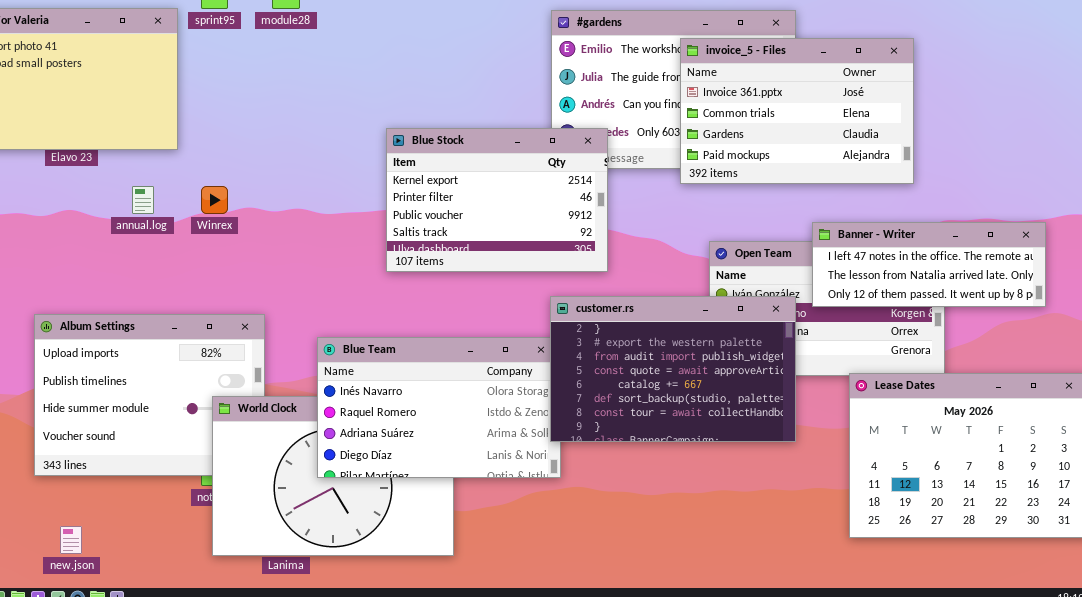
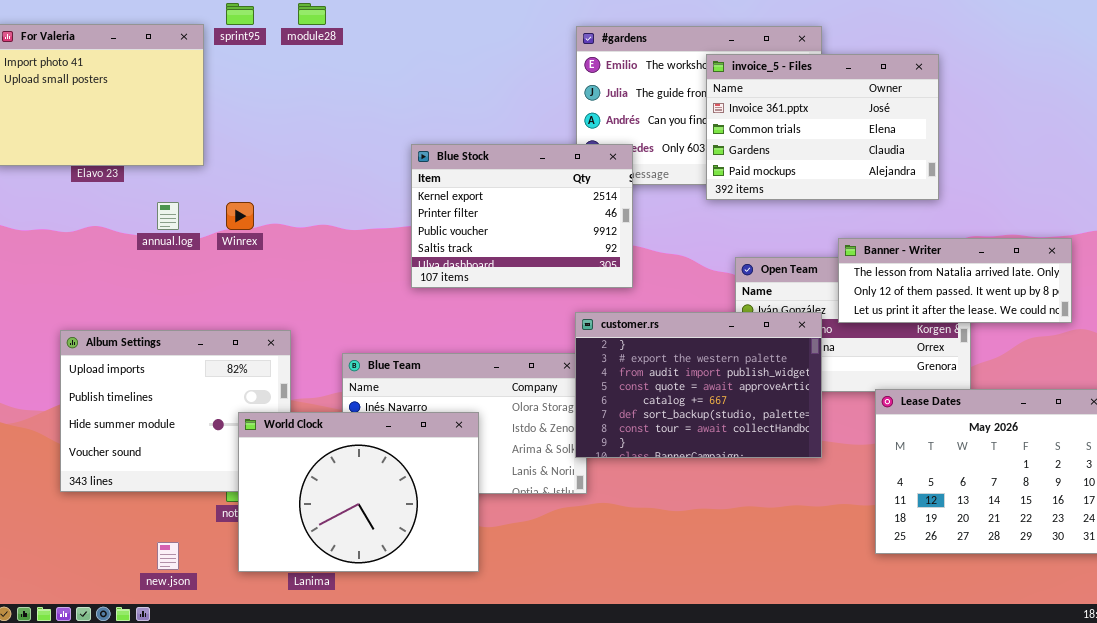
Banner - Writer: [812,222,1046,307] -> [838,238,1072,323], scrolled down 1 row
World Clock: [212,396,454,556] -> [238,412,479,572], raised
new.json: [60,526,82,554] -> [157,542,179,570], moved

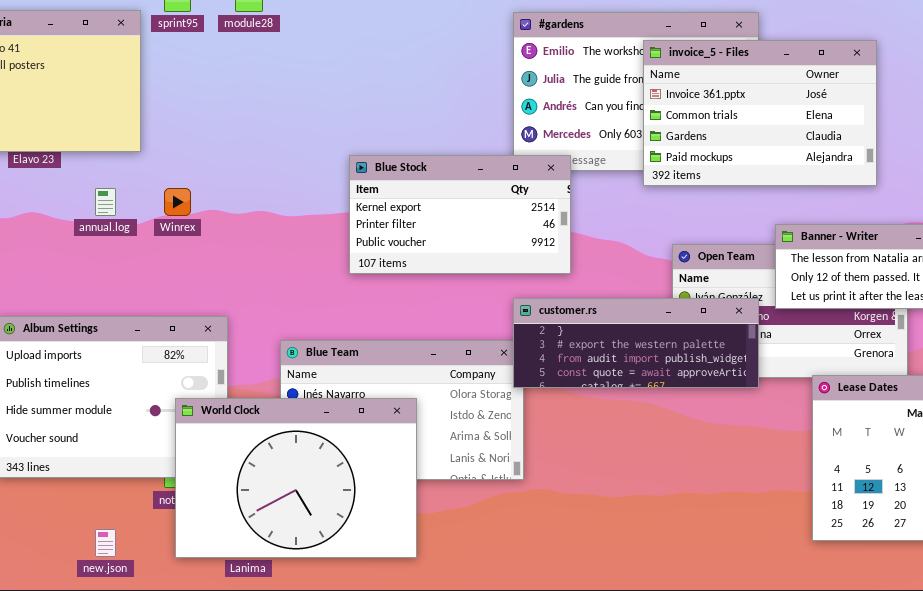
Blue Stock: [411,144,633,288] -> [349,155,571,274], resized
customer.rs: [575,312,822,458] -> [513,298,759,388], resized

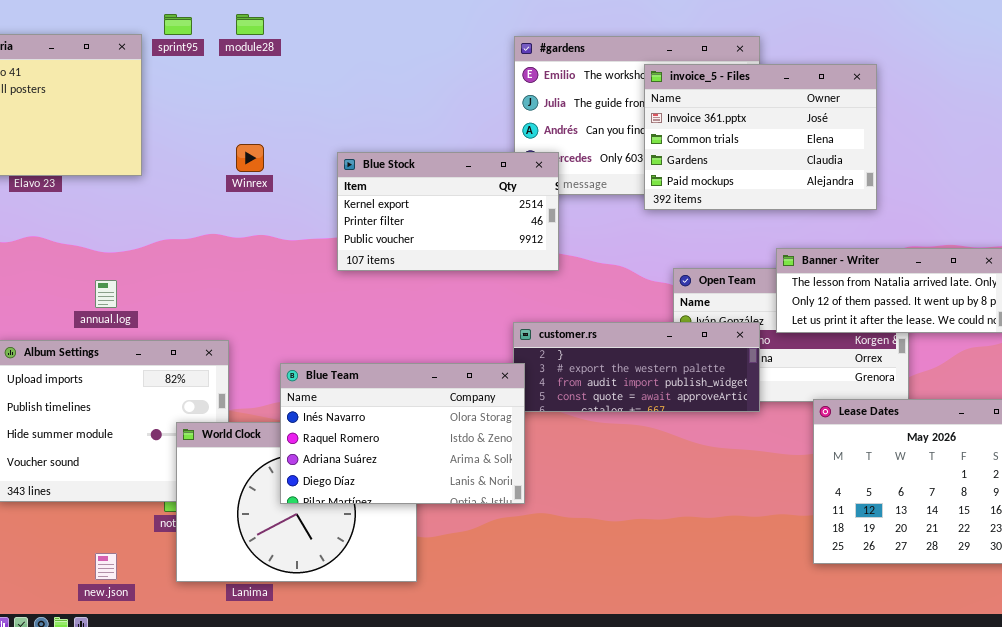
Blue Stock: [349,155,571,274] -> [337,152,559,271], moved
annual.log: [95,188,116,216] -> [95,280,117,308], moved
Winrex: [164,188,191,216] -> [236,144,264,172], moved
Blue Team: [280,340,524,480] -> [280,363,525,504], raised

